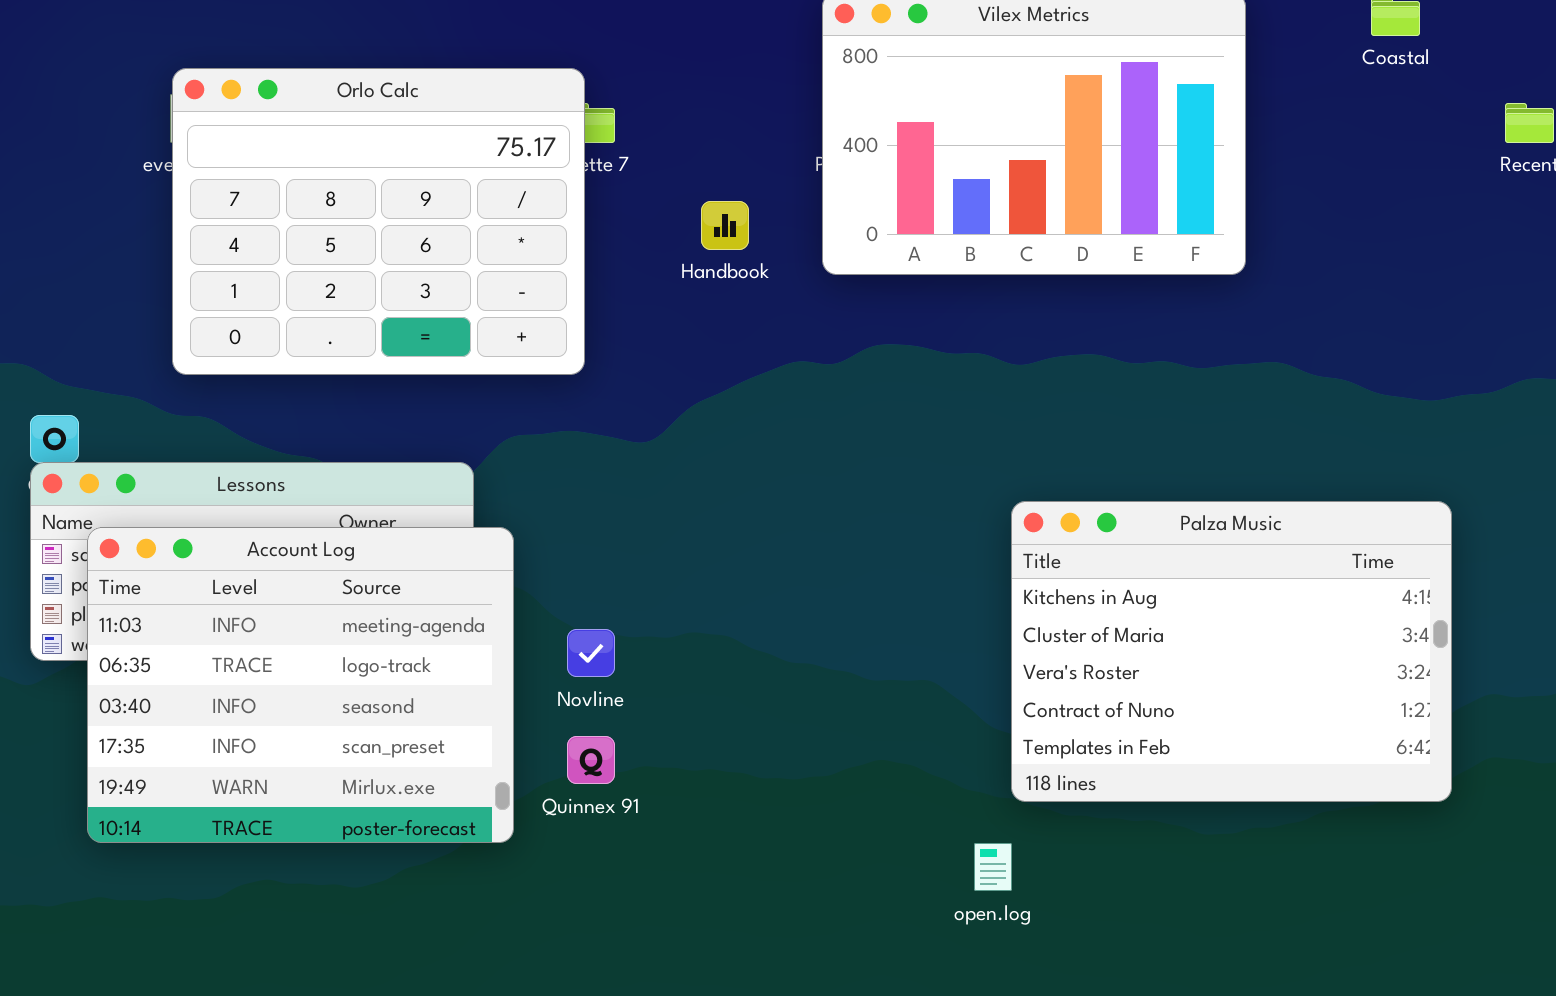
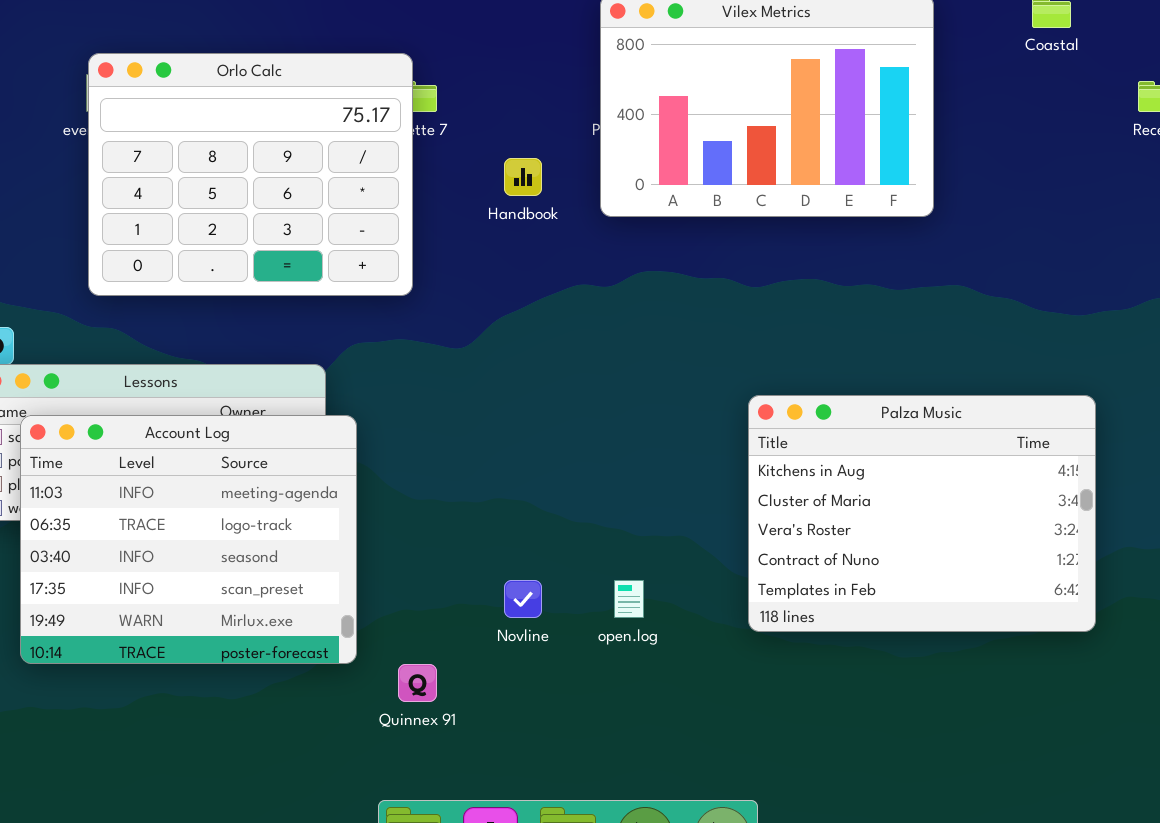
Novline: [567,629,615,677] -> [504,580,542,618], moved
Quinnex 91: [567,736,615,784] -> [398,664,437,702], moved
open.log: [974,843,1012,891] -> [614,580,644,618], moved

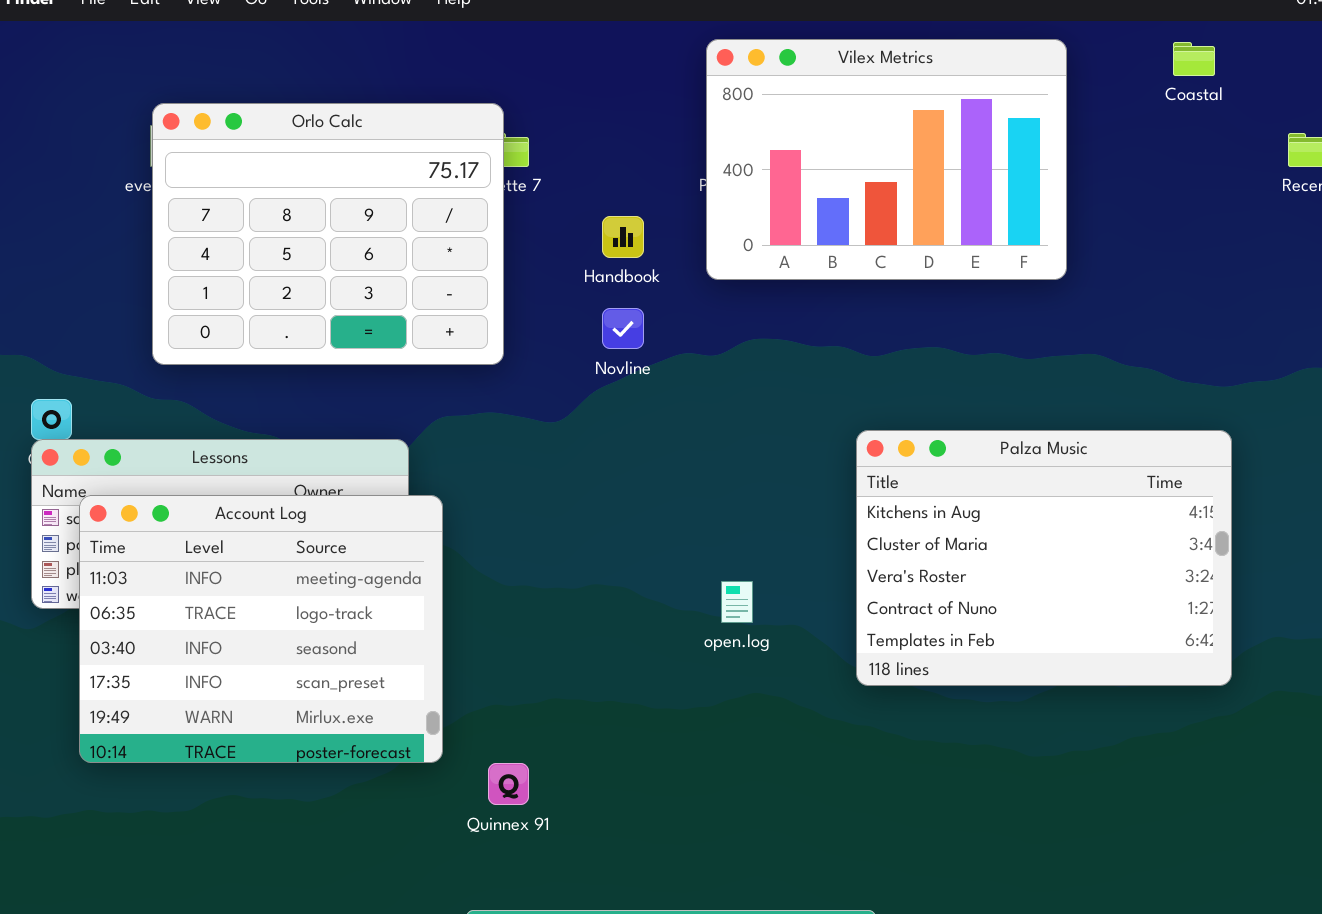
Palza Music: [748,395,1096,632] -> [856,430,1232,686], moved
Novline: [504,580,542,618] -> [602,308,644,349], moved
open.log: [614,580,644,618] -> [721,581,753,623], moved

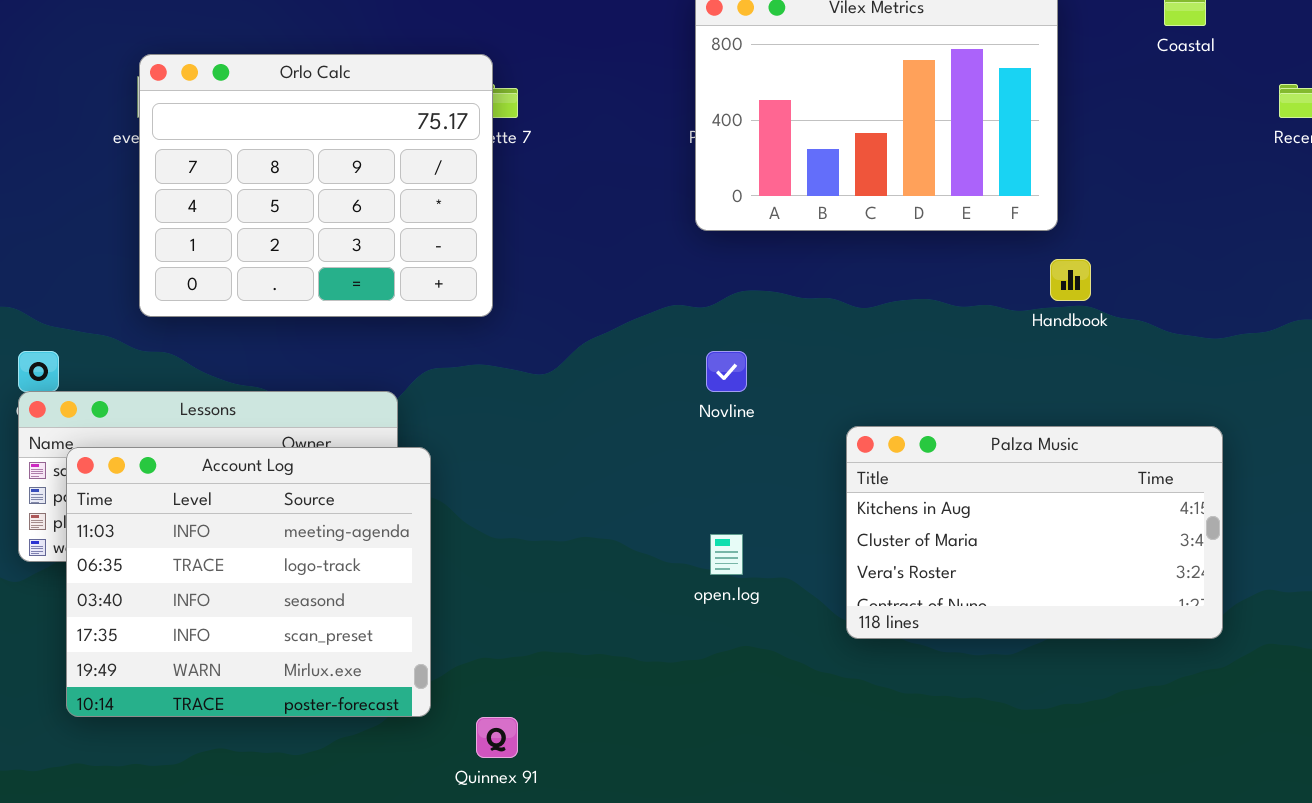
Handbook: [602,216,644,258] -> [1050,259,1091,301], moved
Novline: [602,308,644,349] -> [706,351,747,392], moved
Palza Music: [856,430,1232,686] -> [846,426,1223,639], resized

